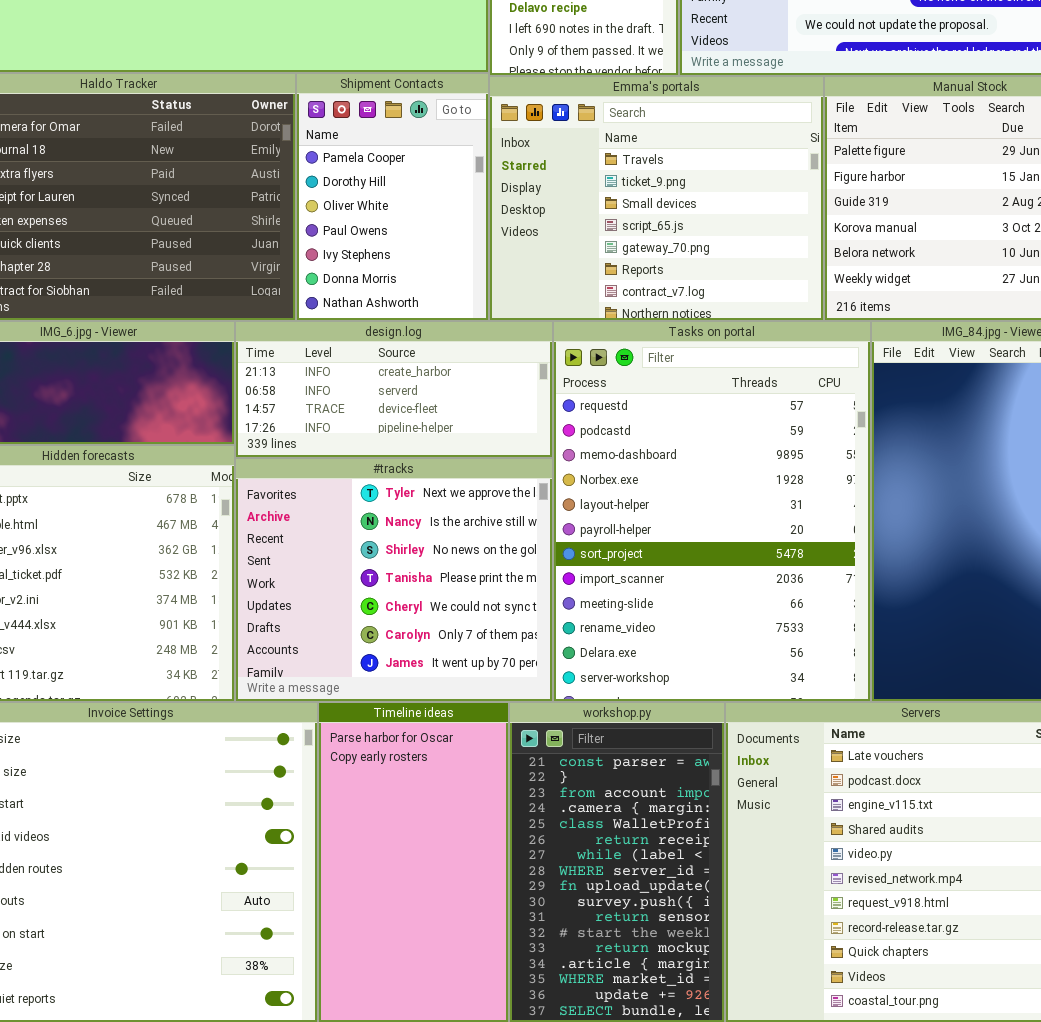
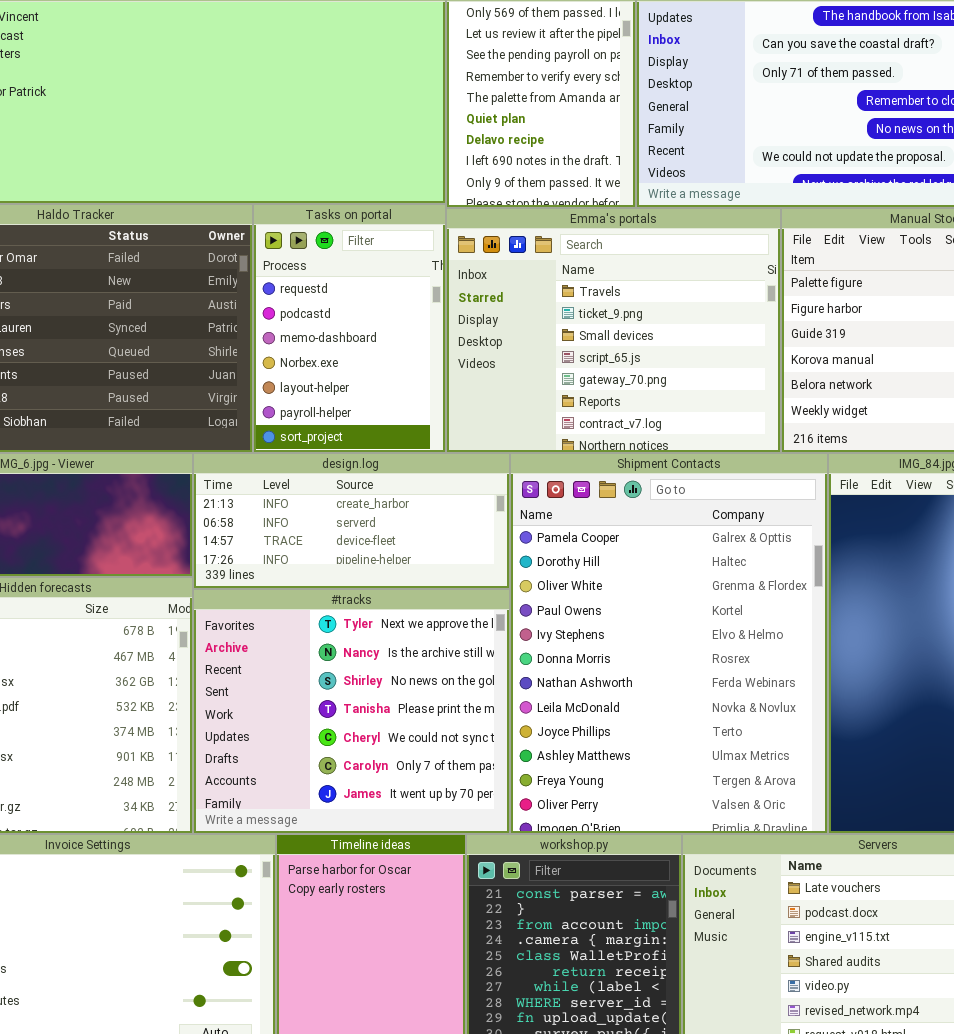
Shipment Contacts: [296,73,489,321] -> [510,453,828,834], moved, resized
Tasks on portal: [553,321,871,702] -> [253,204,446,453], moved, resized

